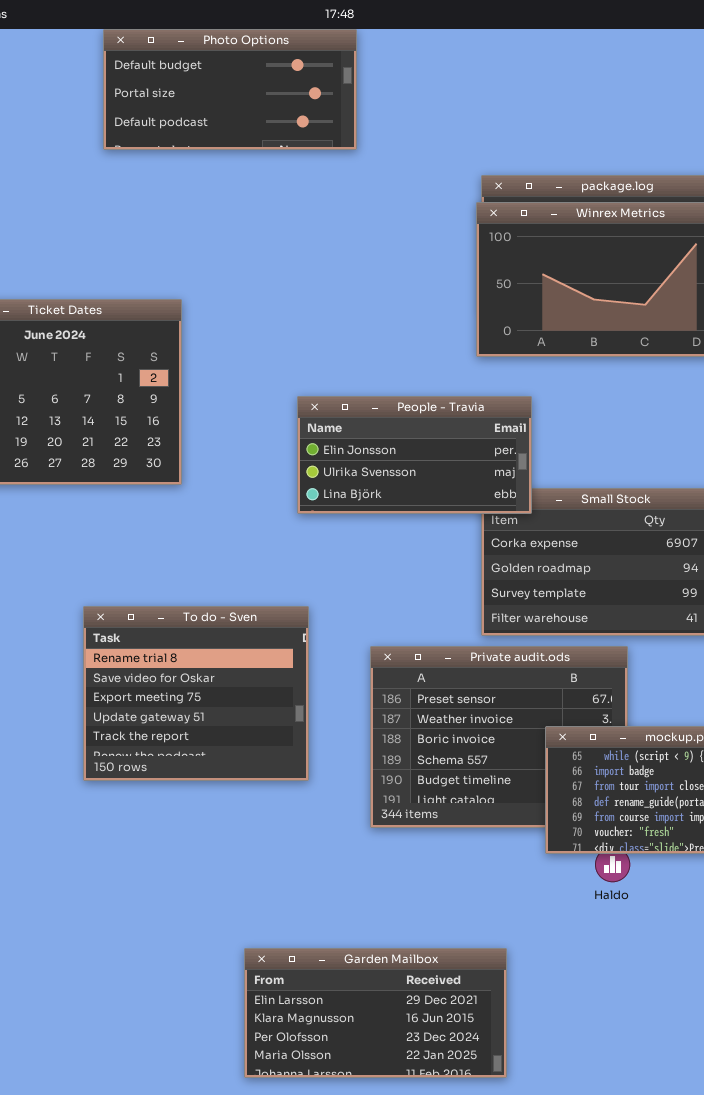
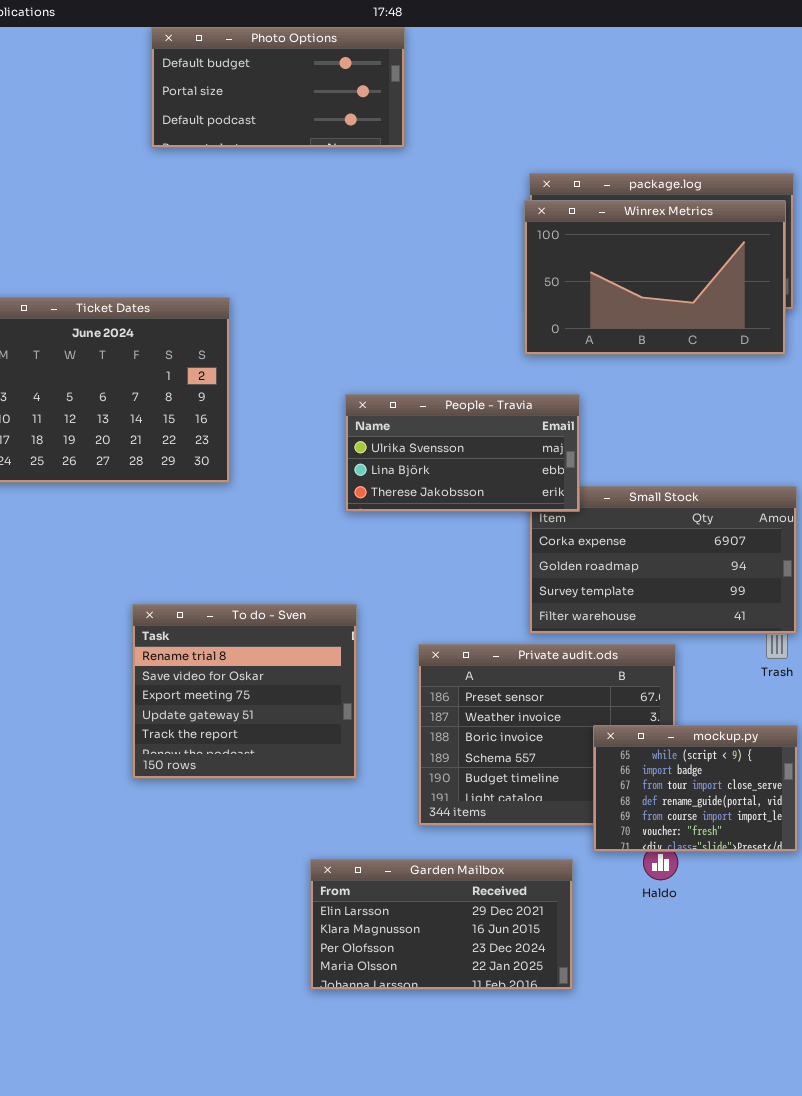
People - Travia: [297,396,532,514] -> [345,394,580,512], scrolled down 1 row
Garden Mailbox: [244,948,507,1078] -> [310,859,573,990], moved

